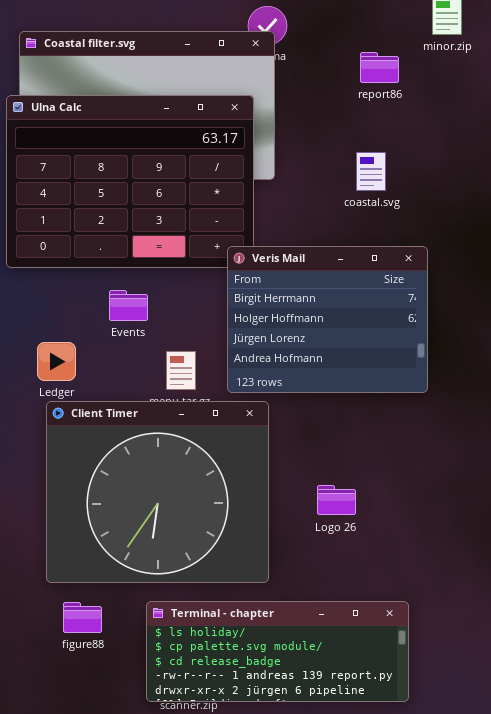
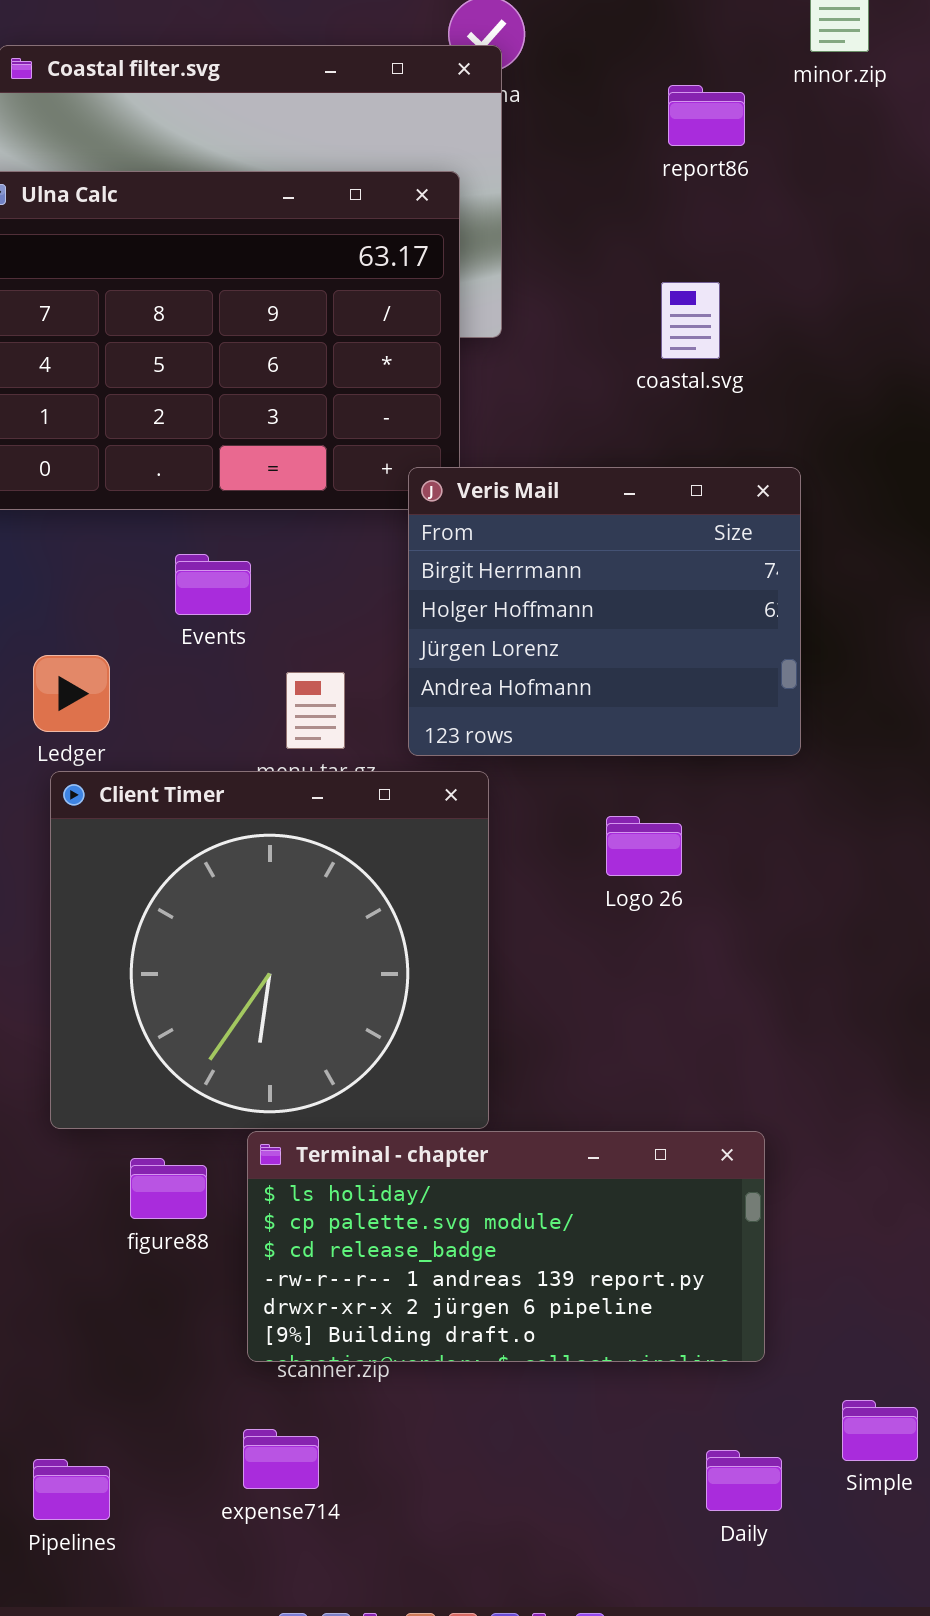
Logo 26: [317,485,356,515] -> [606,816,682,876], moved
Terminal - chapter: [146,601,409,702] -> [247,1131,765,1362], resized
figure88: [63,602,102,633] -> [130,1158,207,1219], moved

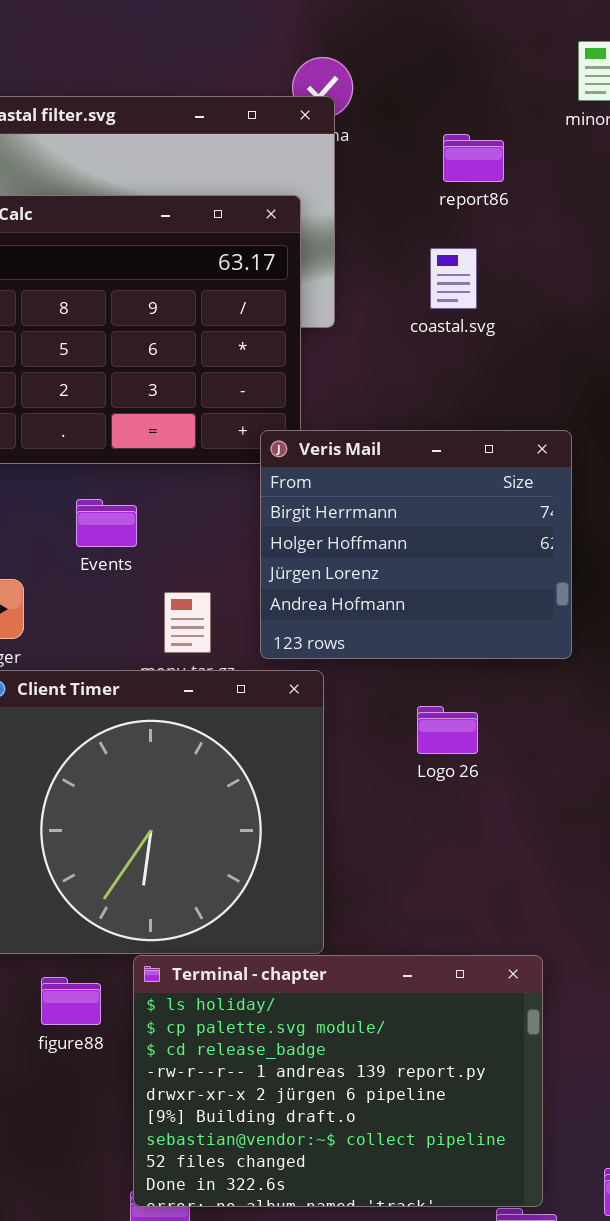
report86: [668,85,745,146] -> [443,134,504,182], moved
coastal.svg: [661,282,720,359] -> [430,248,477,309], moved
Terminal - chapter: [247,1131,765,1362] -> [133,955,543,1207], resized

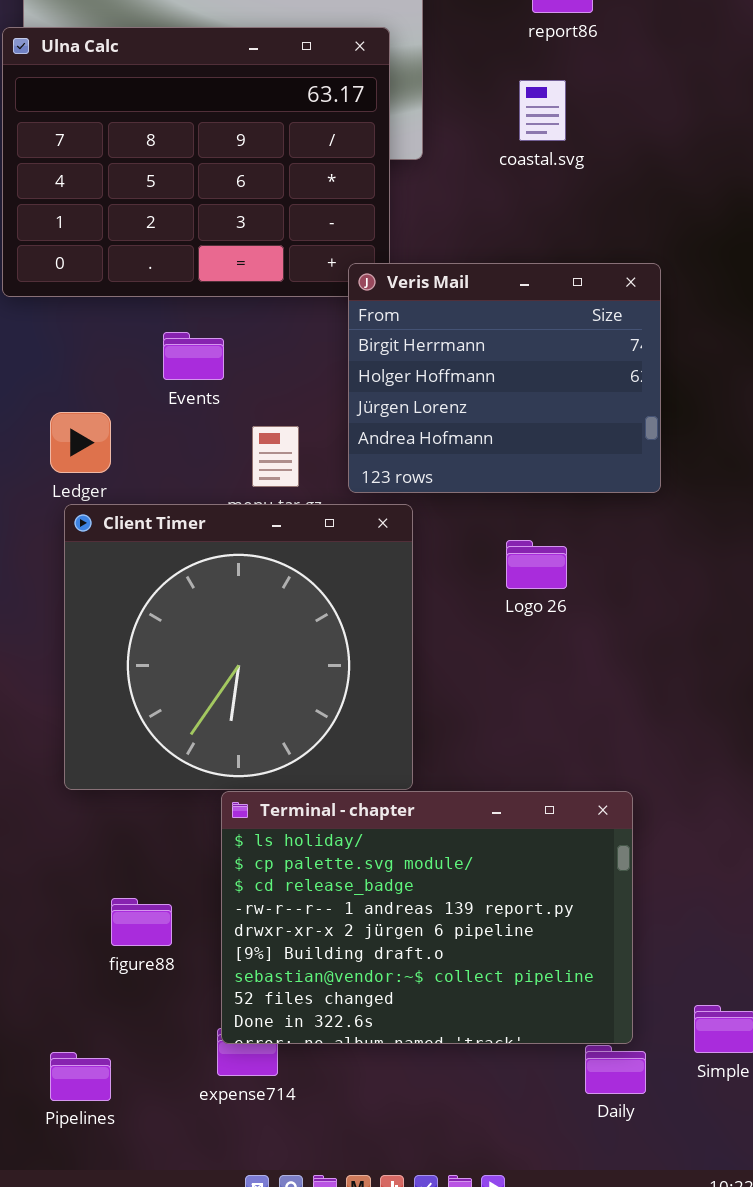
figure88: [41,977,101,1025] -> [111,898,172,946], moved

